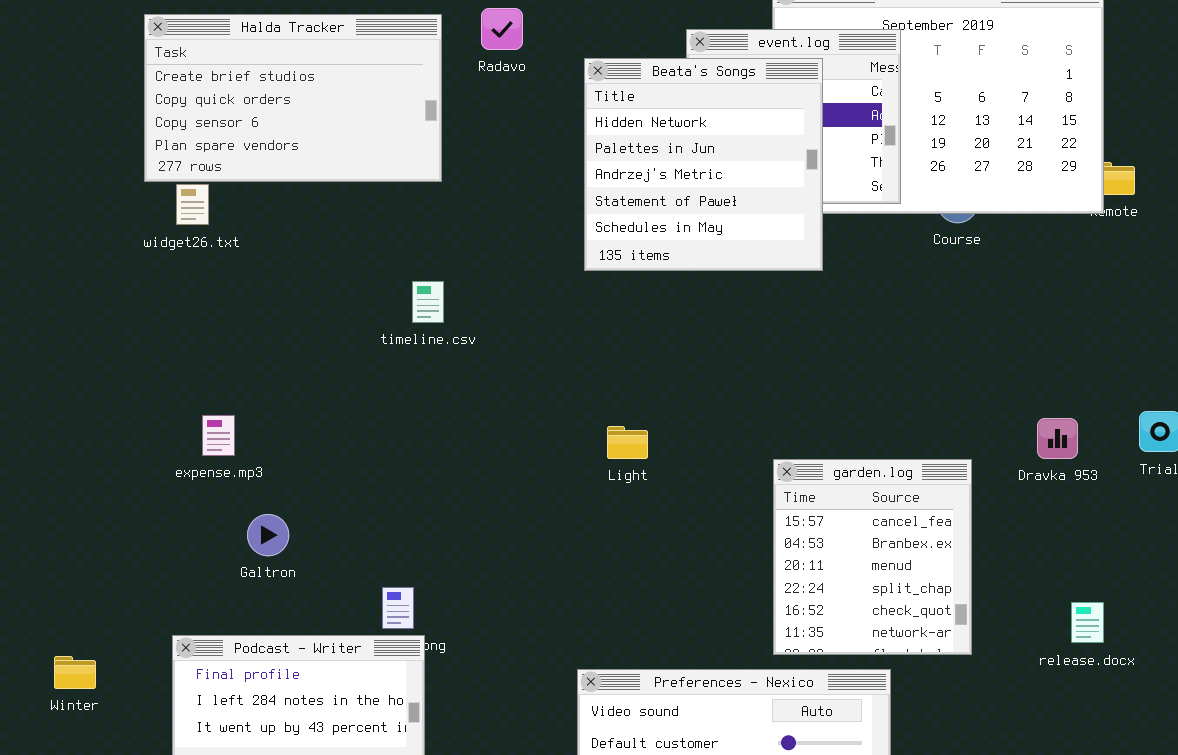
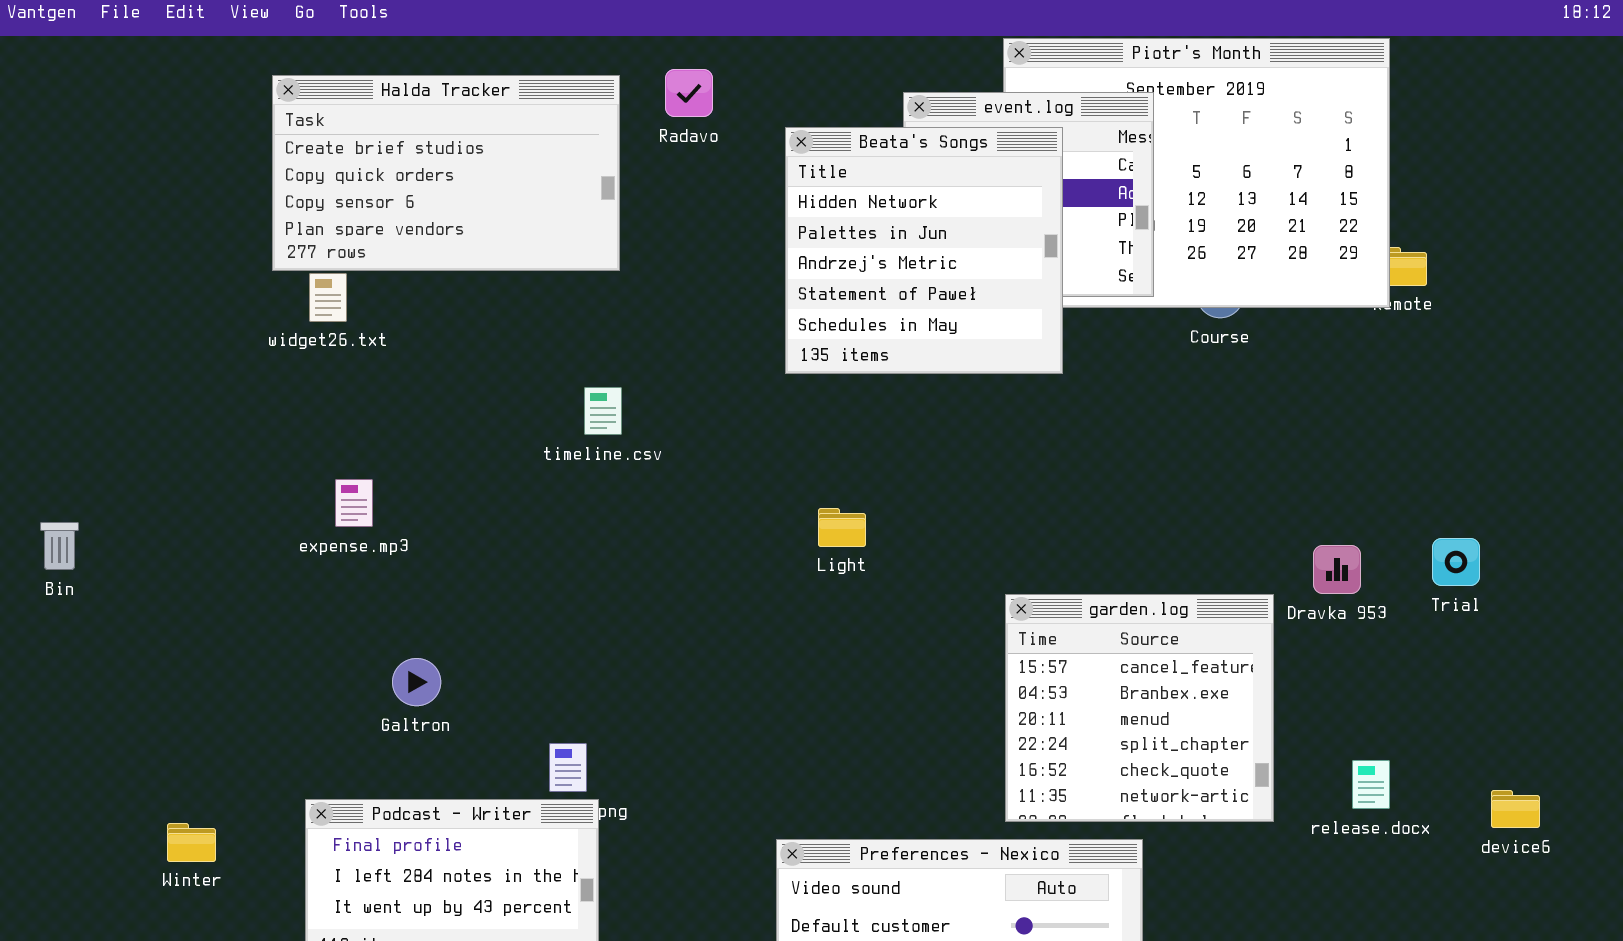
expense.mp3: [202,415,235,456] -> [335,479,373,527], moved
Light: [607,426,648,459] -> [818,508,866,547], moved
garden.log: [773,459,972,655] -> [1005,594,1274,822], resized

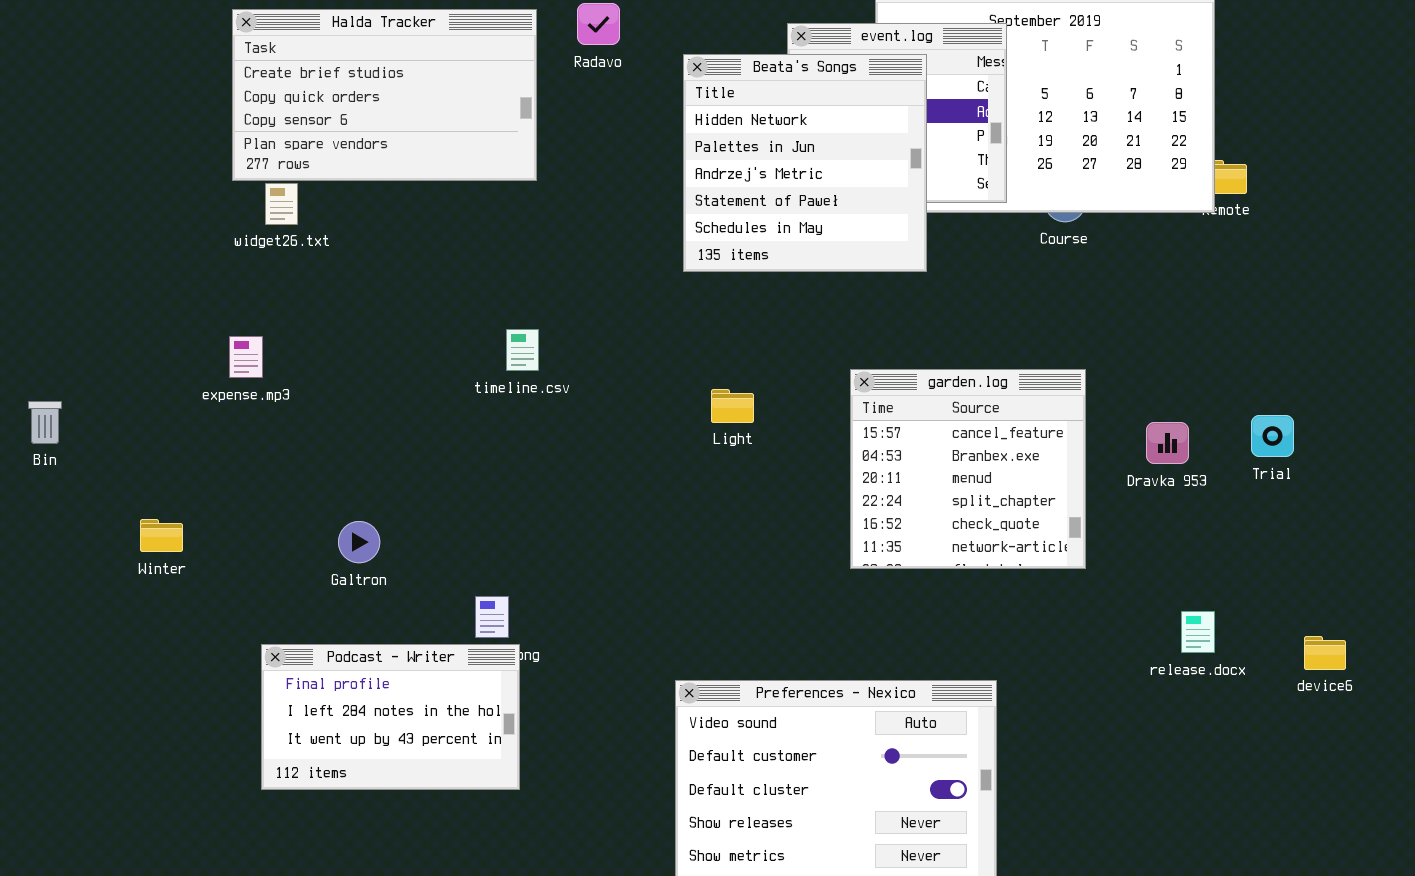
timeline.csv: [584,387,622,435] -> [506,329,539,371], moved
expense.mp3: [335,479,373,527] -> [229,336,263,378], moved
garden.log: [1005,594,1274,822] -> [850,369,1086,569], moved
Winter: [167,823,216,862] -> [140,519,183,552], moved

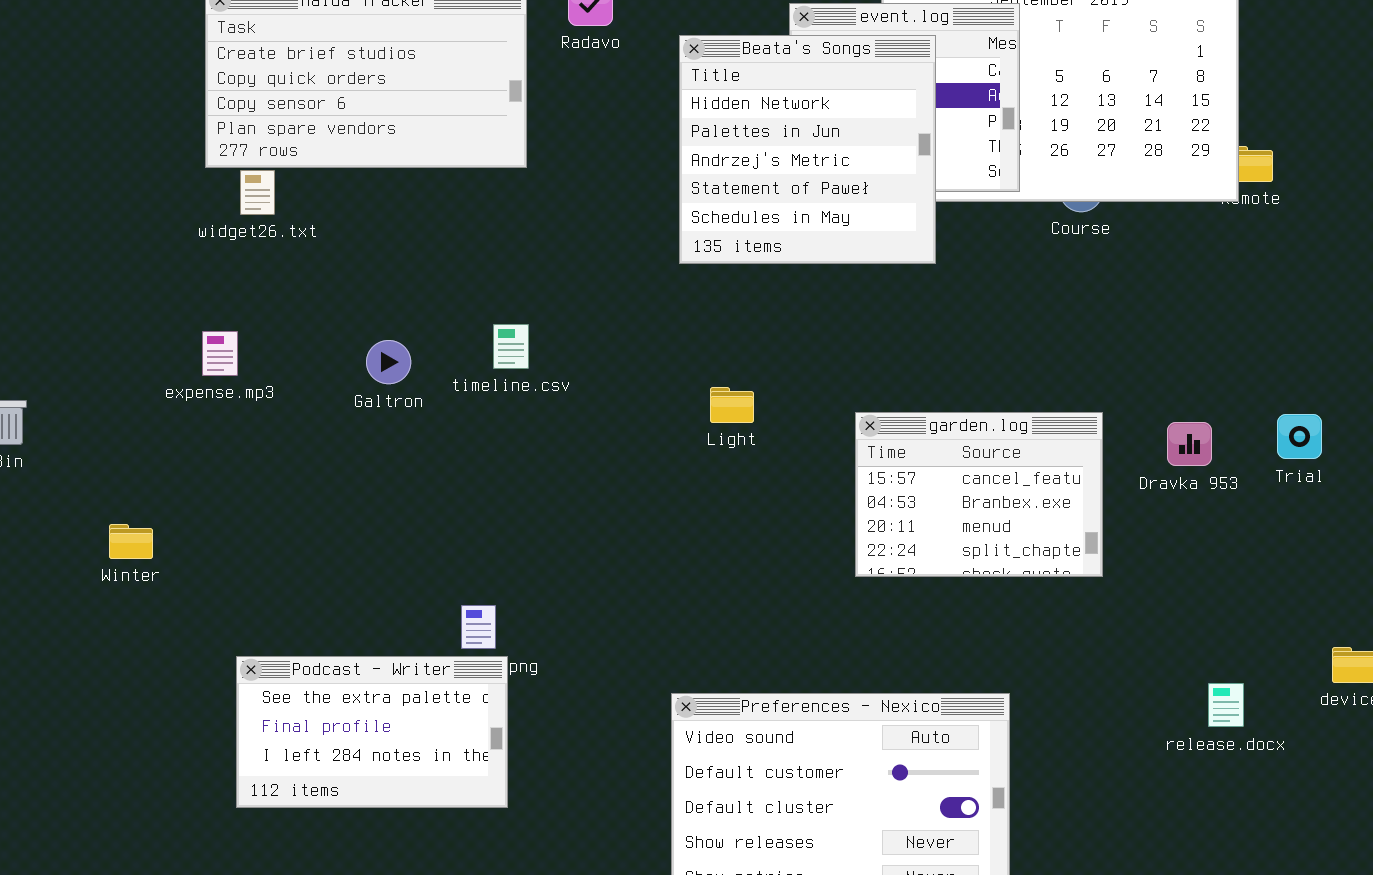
garden.log: [850,369,1086,569] -> [855,412,1103,577], resized
Galtron: [338,521,380,563] -> [366,340,411,384], moved
release.docx: [1181,611,1215,653] -> [1208,683,1244,727], moved
Podcast - Writer: [261,644,520,790] -> [236,656,508,808], scrolled up 1 row

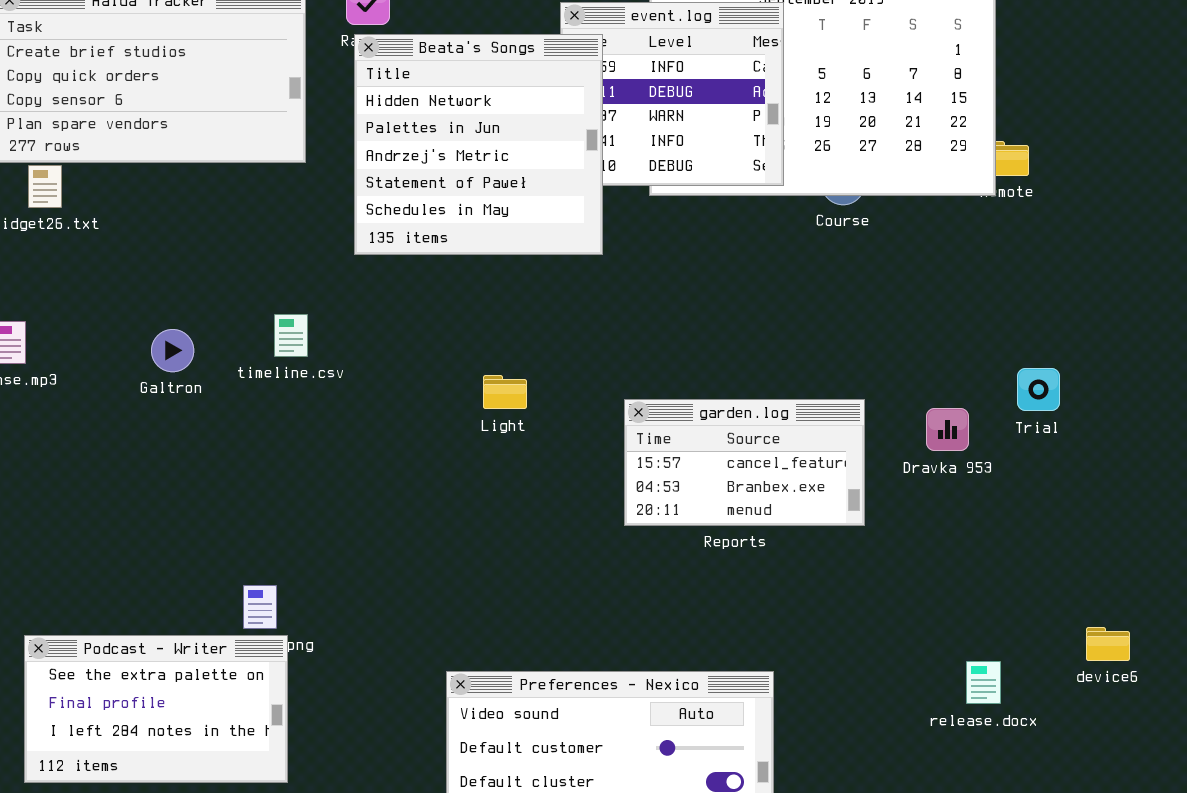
Beata's Songs: [679,35,936,264] -> [354,34,603,255], moved
garden.log: [855,412,1103,577] -> [624,399,865,526], resized
Trial: [1277,414,1322,459] -> [1017,368,1060,411], moved

